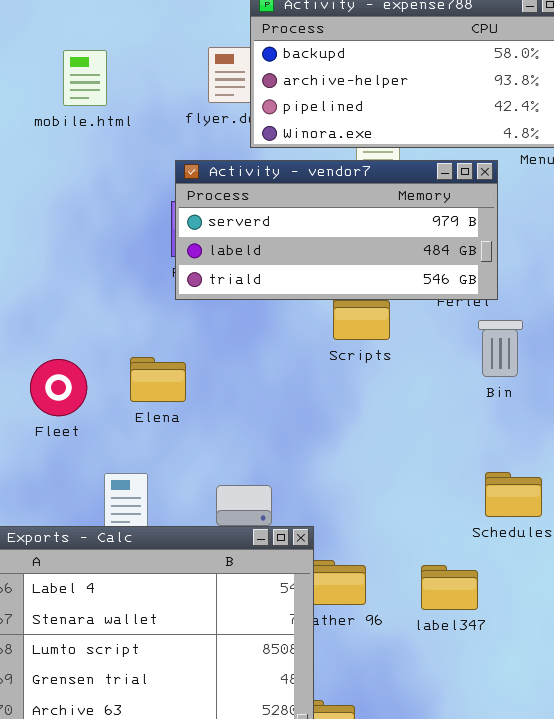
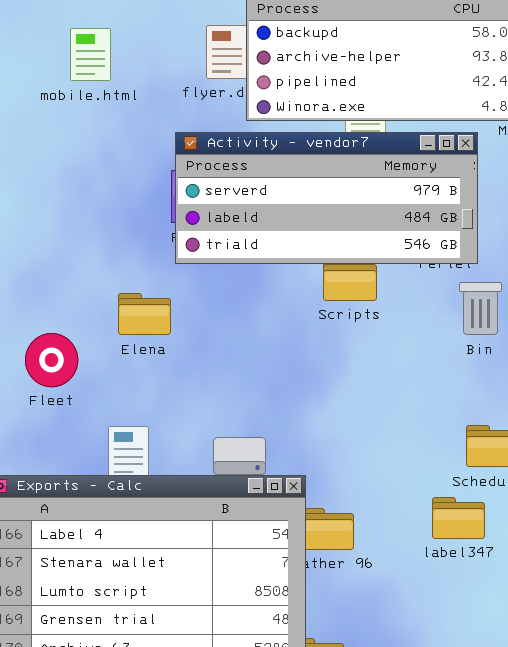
Elena: [130,357,186,402] -> [118,293,171,335], moved
Fleet: [30,359,87,416] -> [25,333,78,387], moved
label347: [421,565,478,610] -> [432,497,485,539], moved

